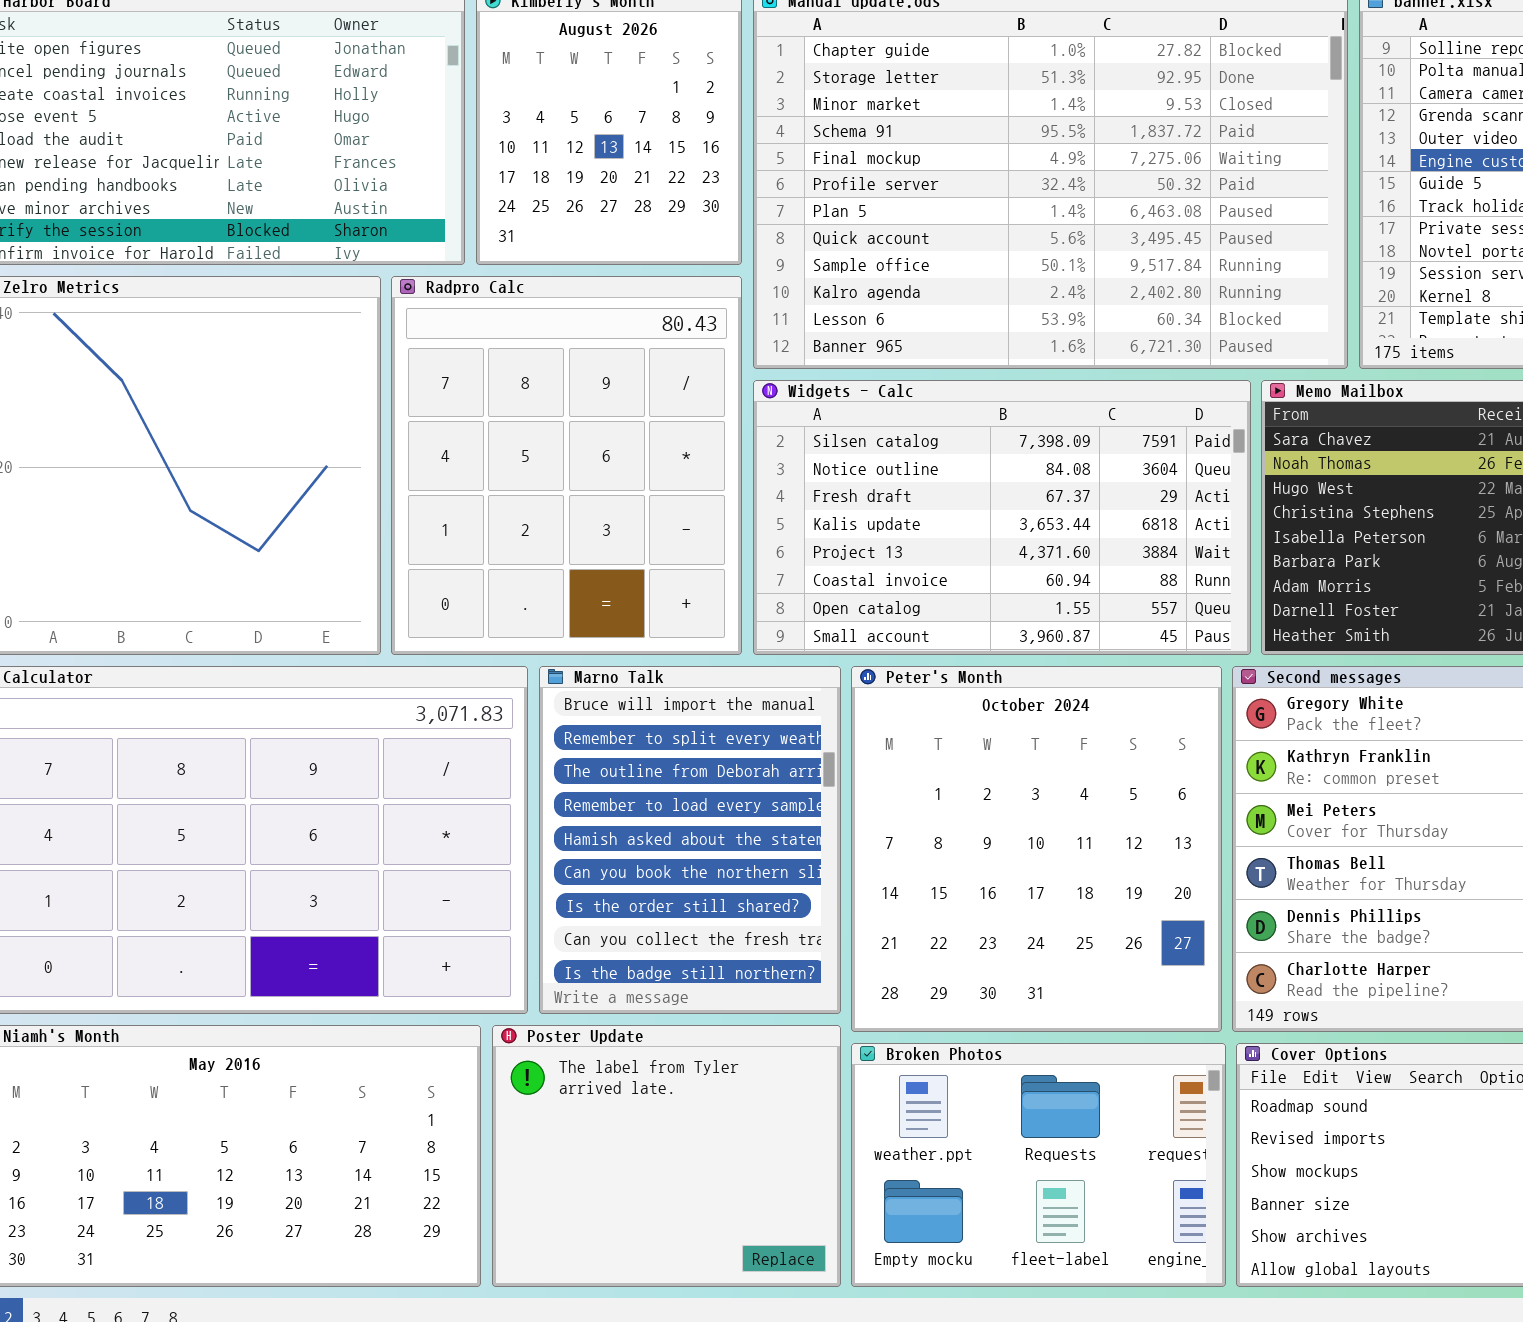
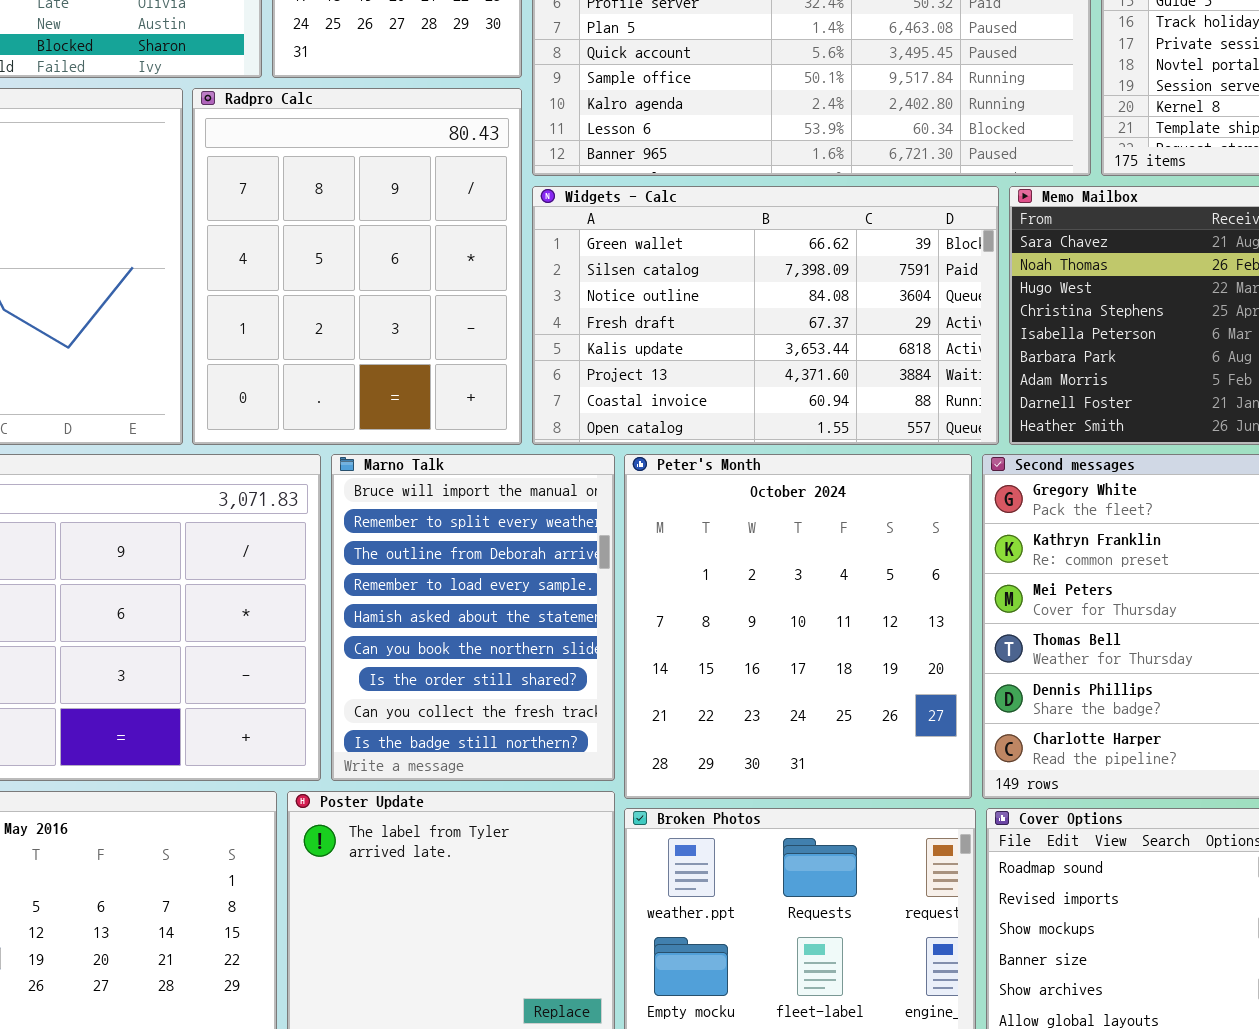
Widgets - Calc: [753,380,1251,655] -> [532,186,999,445], scrolled up 1 row

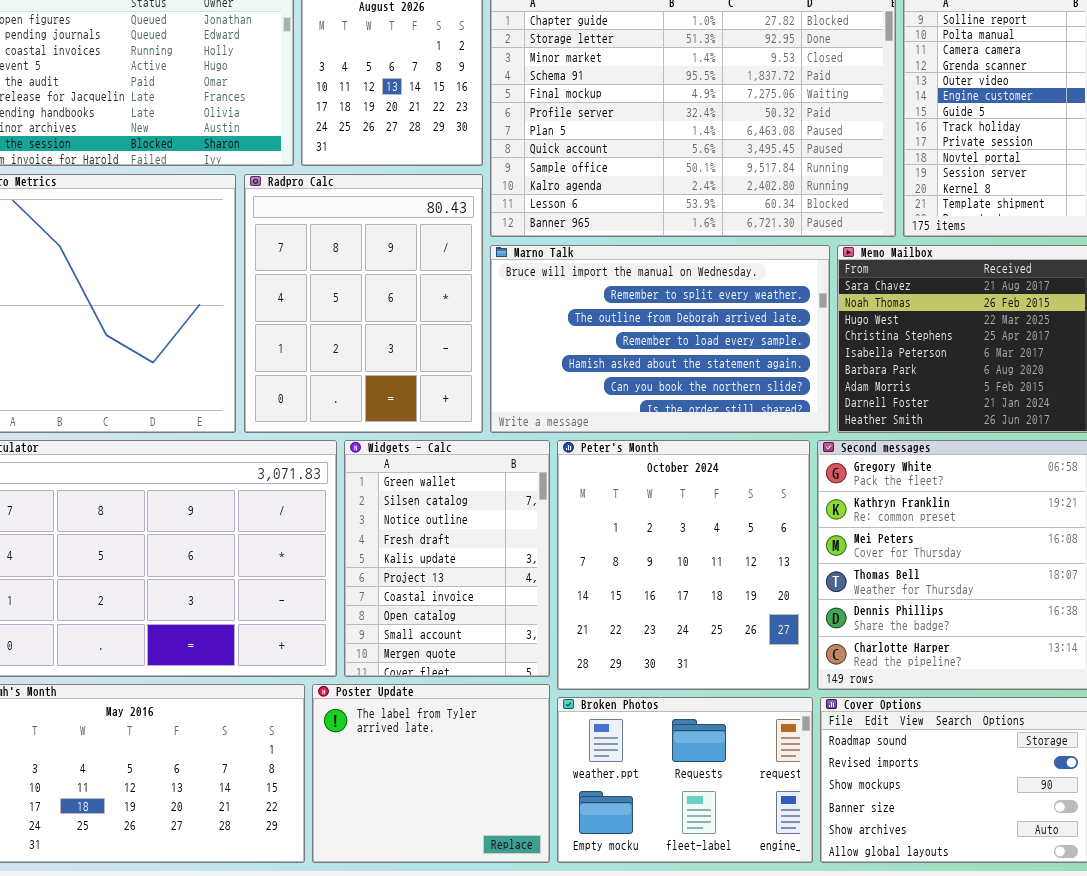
Widgets - Calc: [532,186,999,445] -> [344,440,550,677], moved, resized
Marno Talk: [331,454,615,781] -> [490,245,830,433], moved, resized

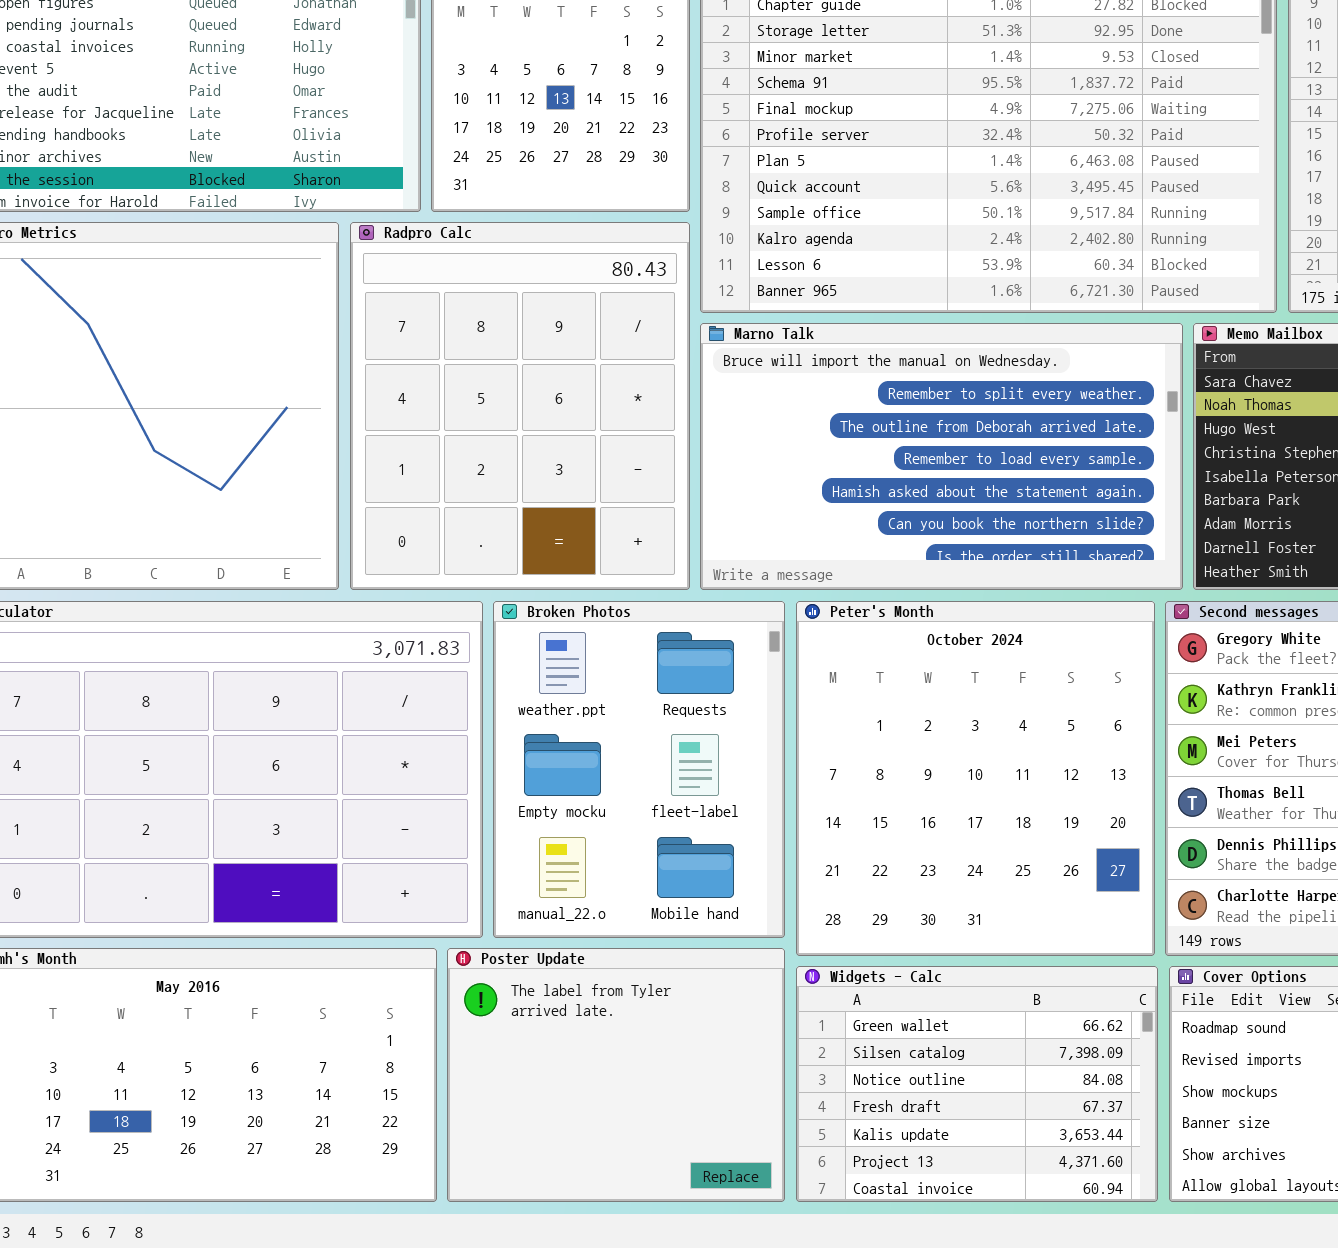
Widgets - Calc: [344,440,550,677] -> [796,966,1158,1202], moved, resized
Broken Photos: [557,697,813,863] -> [493,601,785,938], moved, resized

